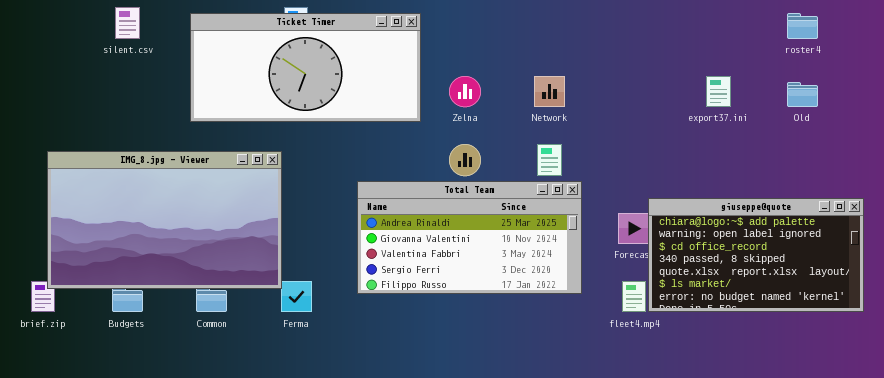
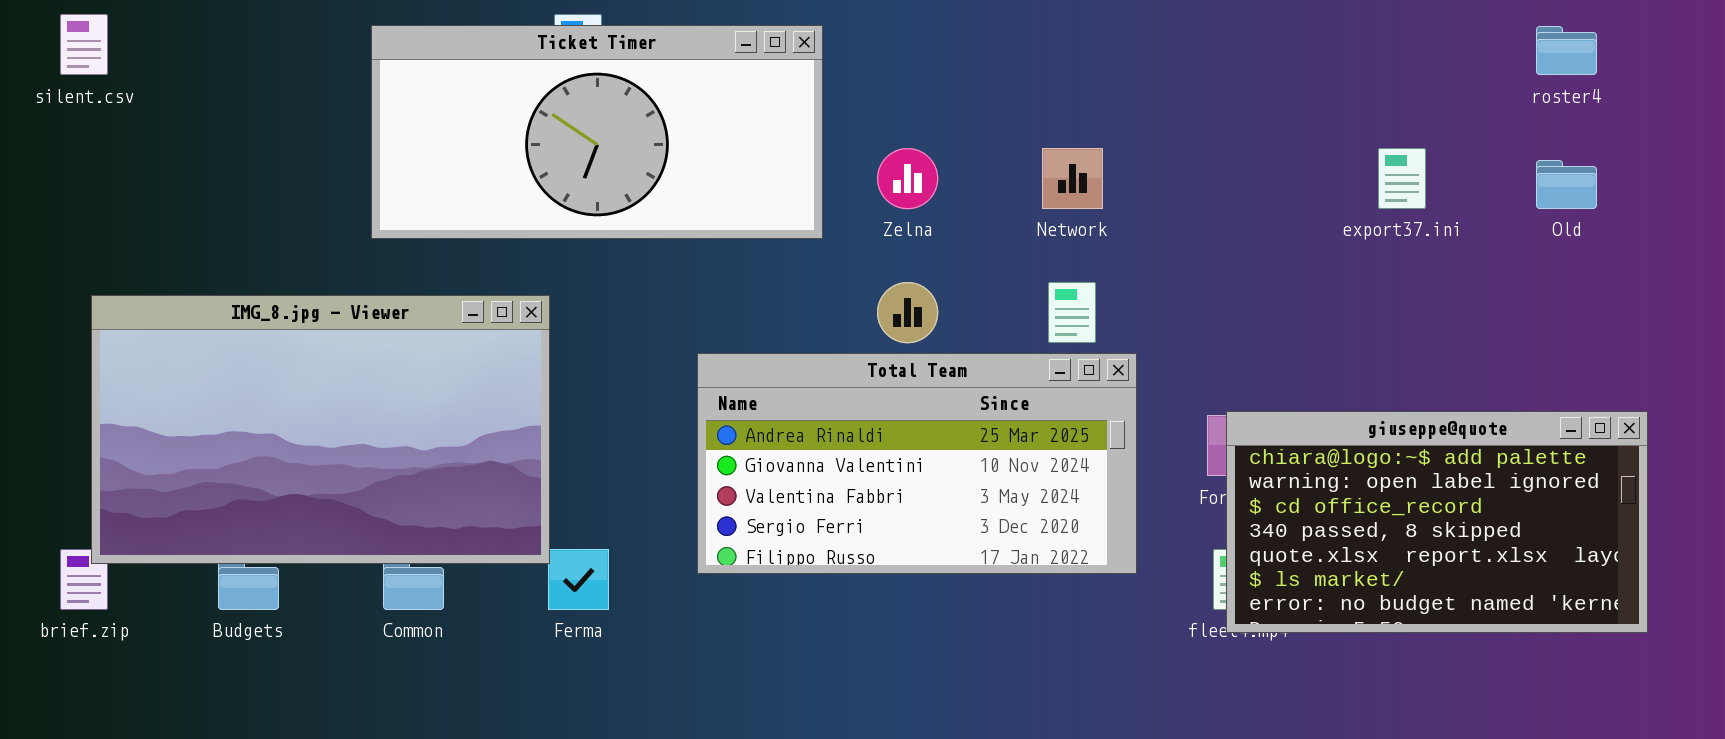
silent.csv: [115,7,140,39] -> [60,14,108,75], moved
giuseppe@quote: [648,198,864,312] -> [1226,411,1648,633], moved

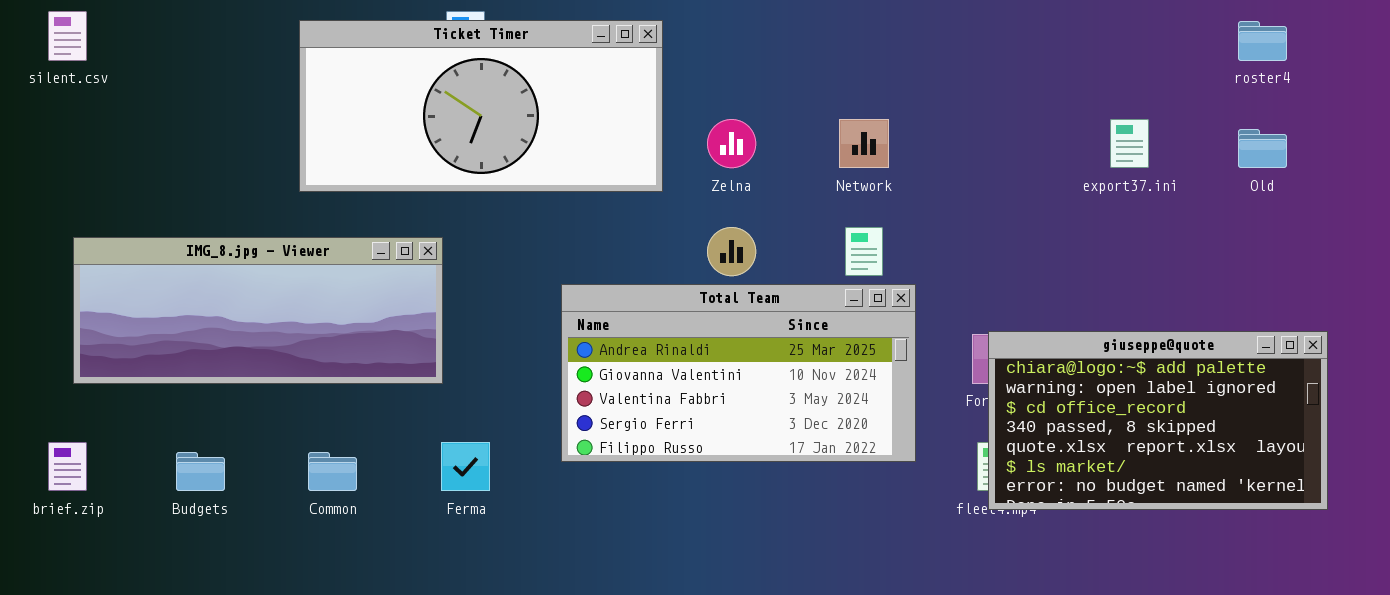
IMG_8.jpg - Viewer: [91,295,550,564] -> [73,237,443,384], resized

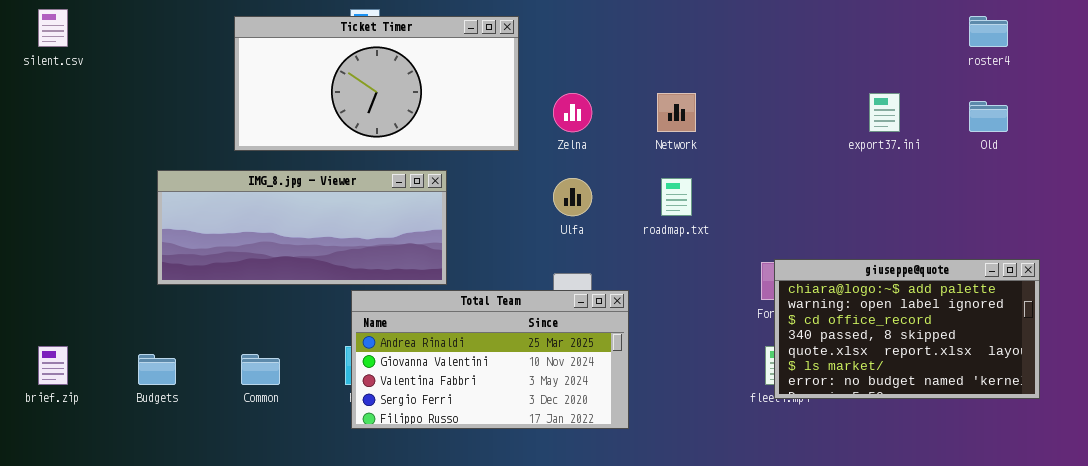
IMG_8.jpg - Viewer: [73,237,443,384] -> [157,170,447,285], moved
Total Team: [561,284,916,462] -> [351,290,629,429], moved

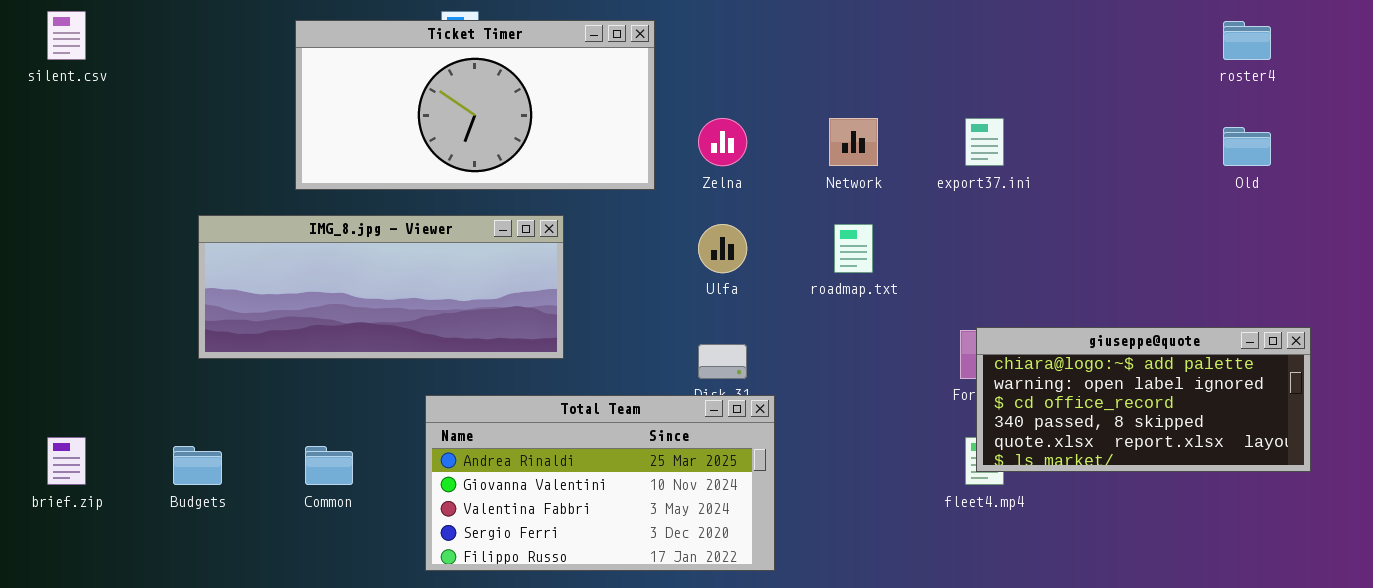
export37.ini: [869,93,900,132] -> [965,118,1004,166], moved
giuseppe@quote: [774,259,1040,399] -> [976,327,1311,472], resized
Total Team: [351,290,629,429] -> [425,395,775,571], moved

